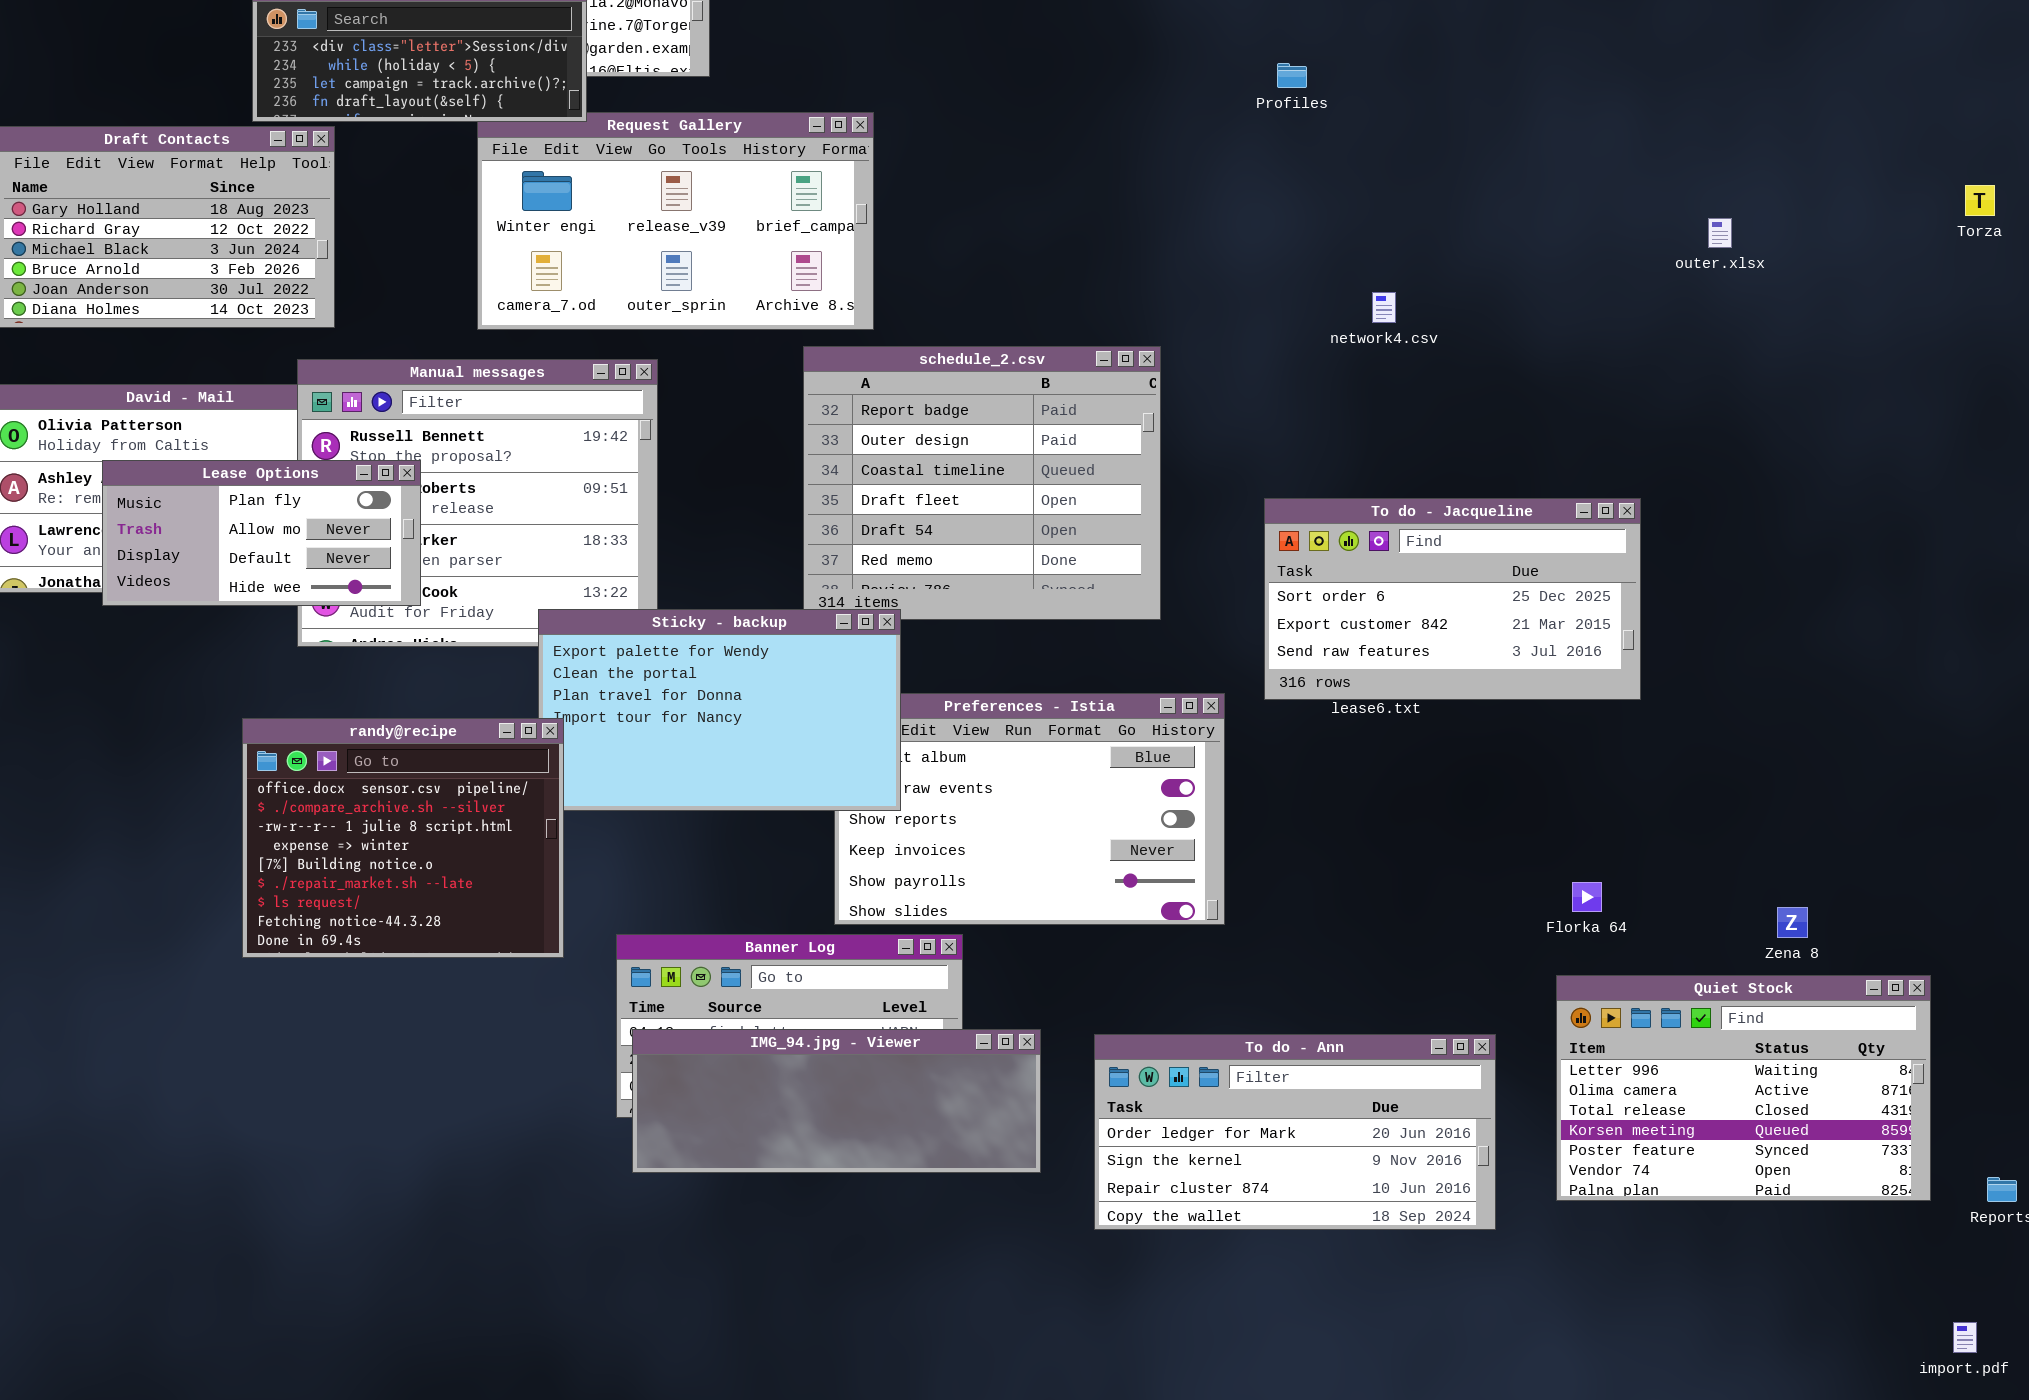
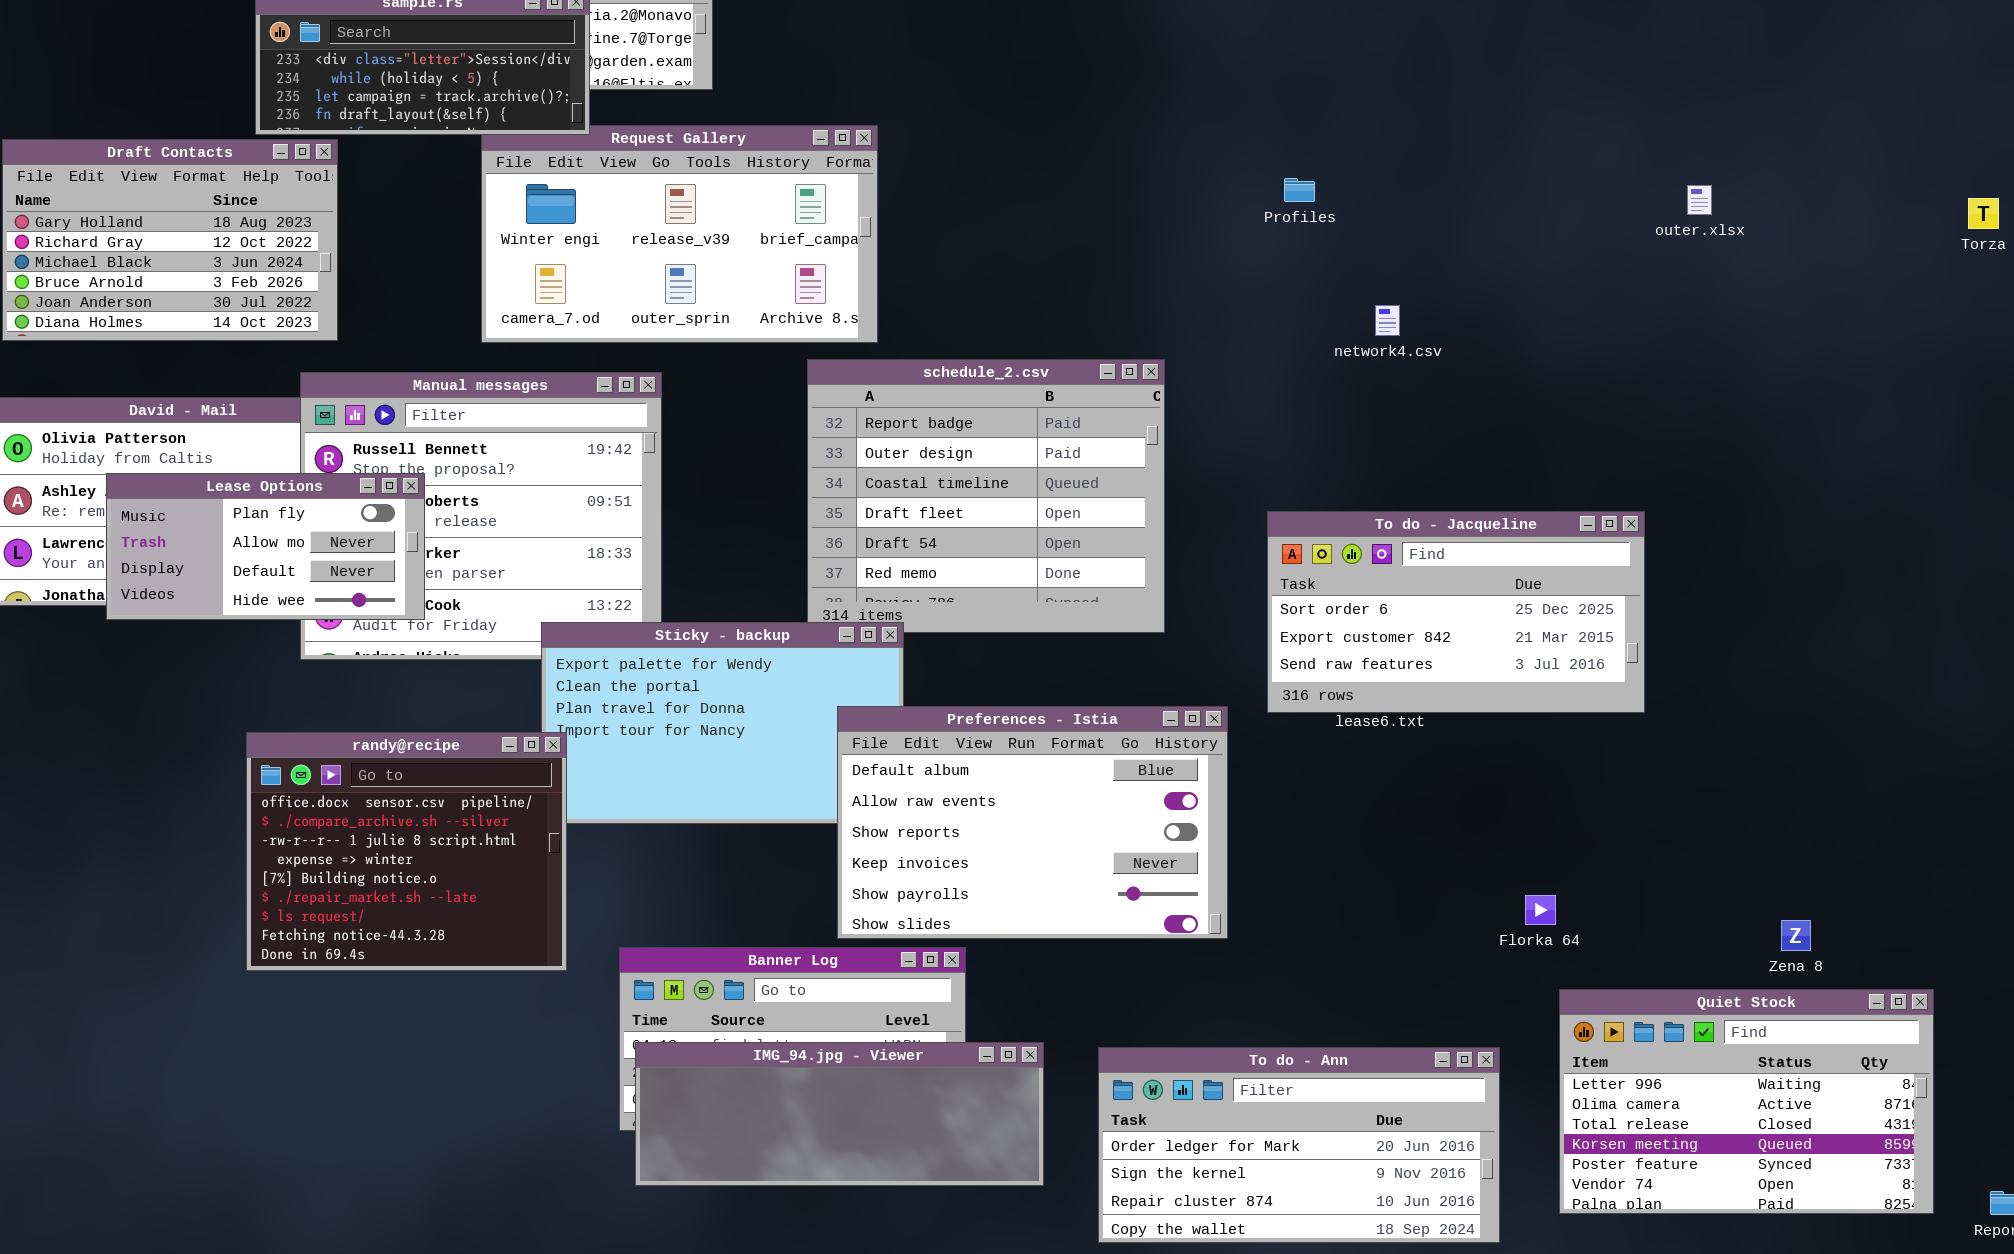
Profiles: [1277,63,1307,88] -> [1284,178,1315,202], moved
outer.xlsx: [1708,218,1732,248] -> [1687,185,1712,215], moved
Preferences - Istia: [834,693,1225,925] -> [837,706,1228,939], raised
Florka 64: [1572,882,1602,912] -> [1525,895,1556,925], moved

